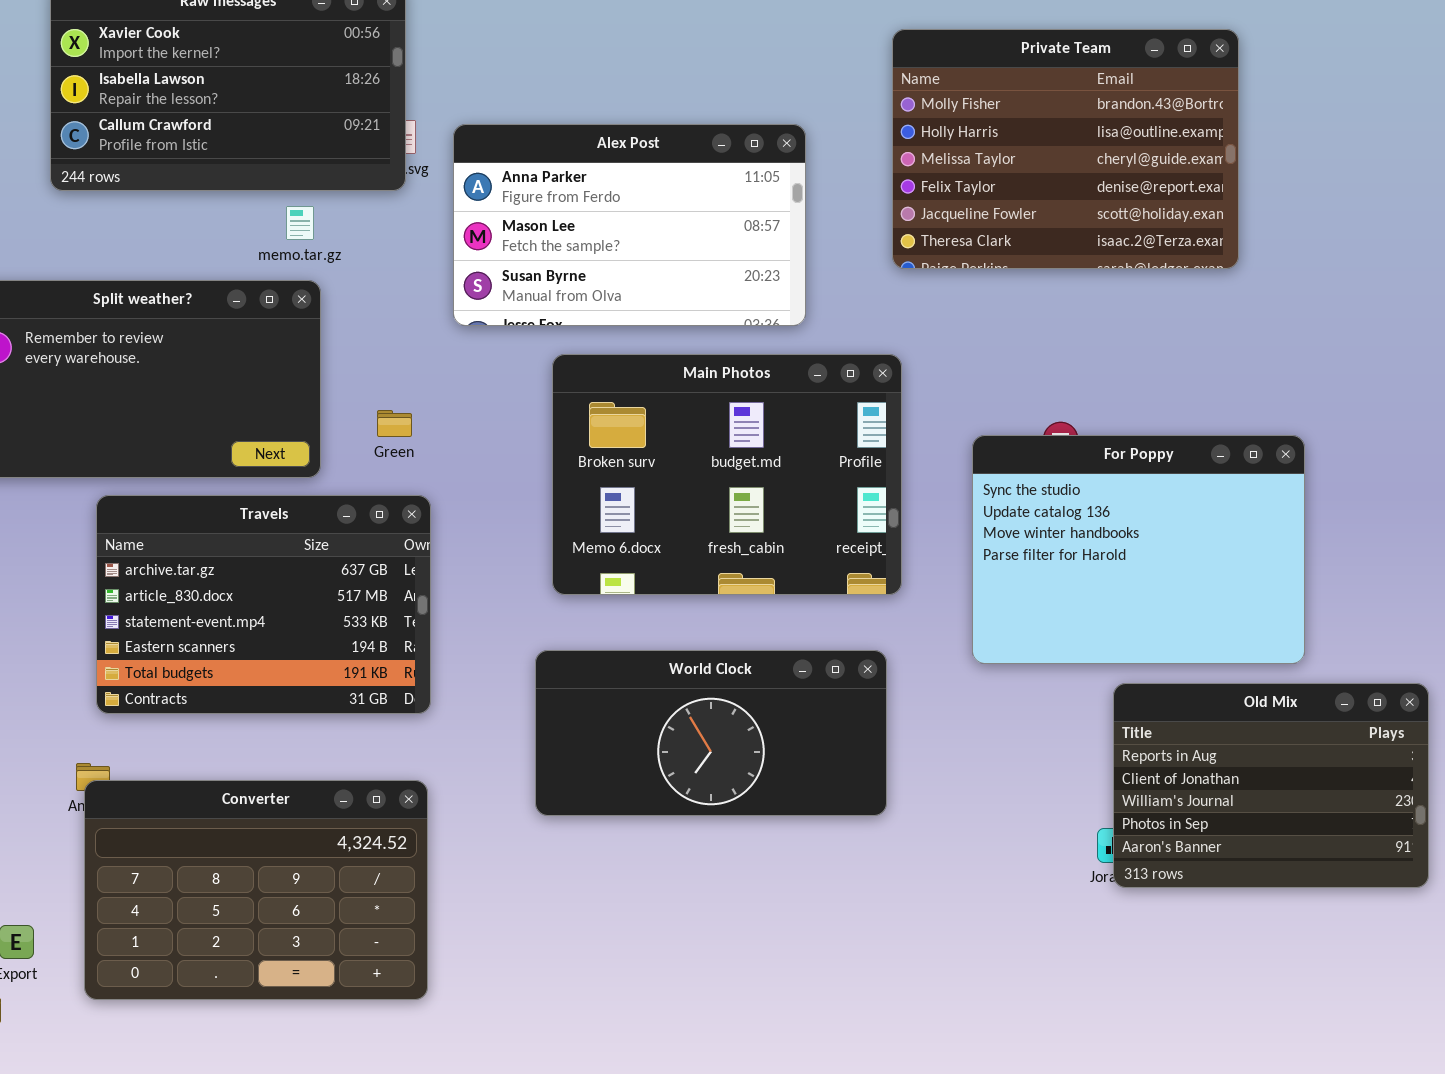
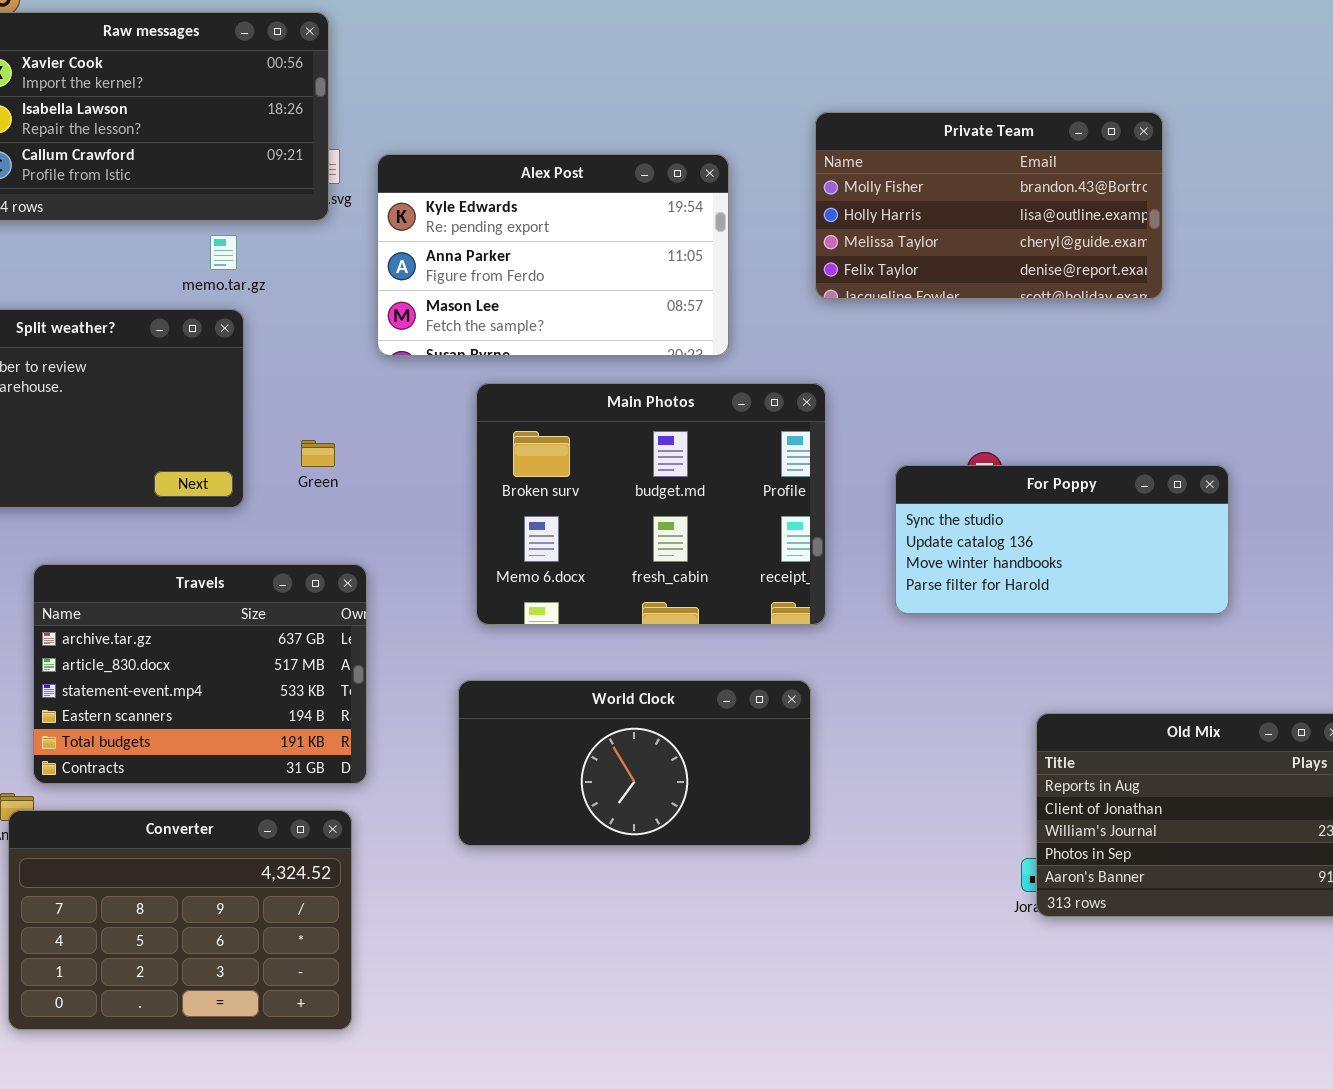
Private Team: [892,29,1239,269] -> [815,112,1163,299], resized
Alex Post: [453,124,806,326] -> [377,154,729,356], scrolled up 1 row
For Poppy: [972,435,1305,664] -> [895,465,1229,614], resized
Travels: [96,495,431,714] -> [33,564,367,784], moved

